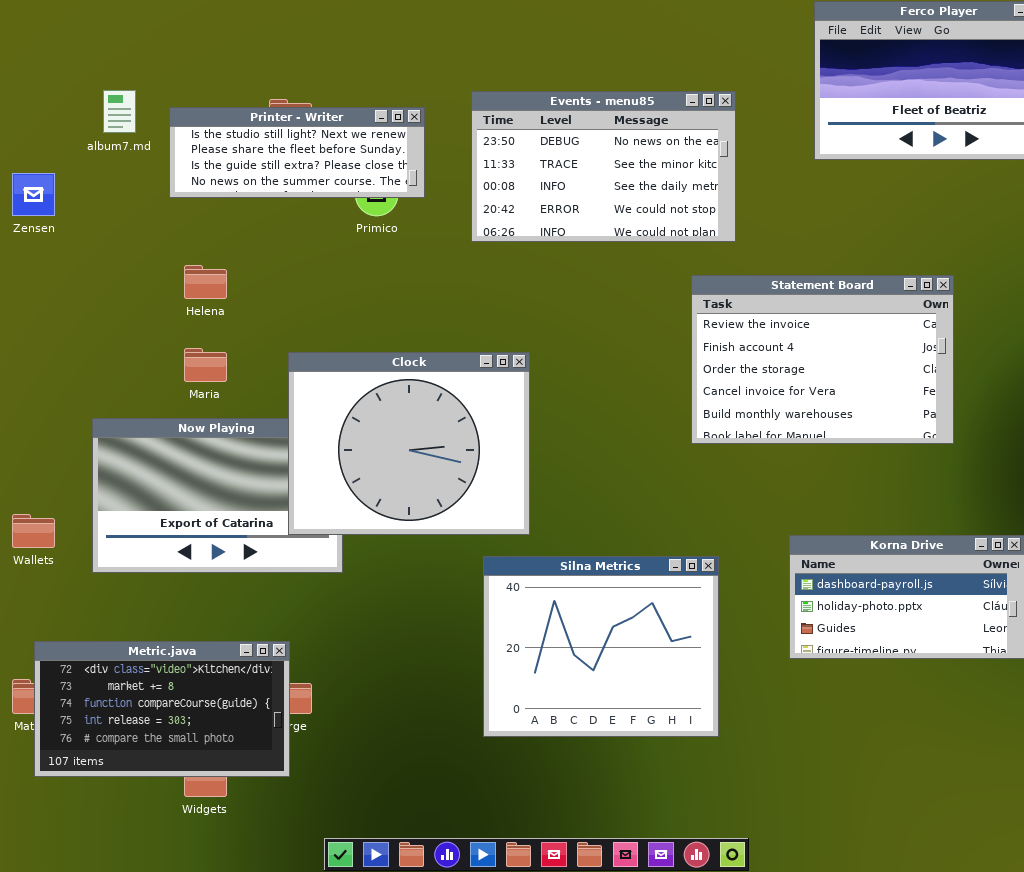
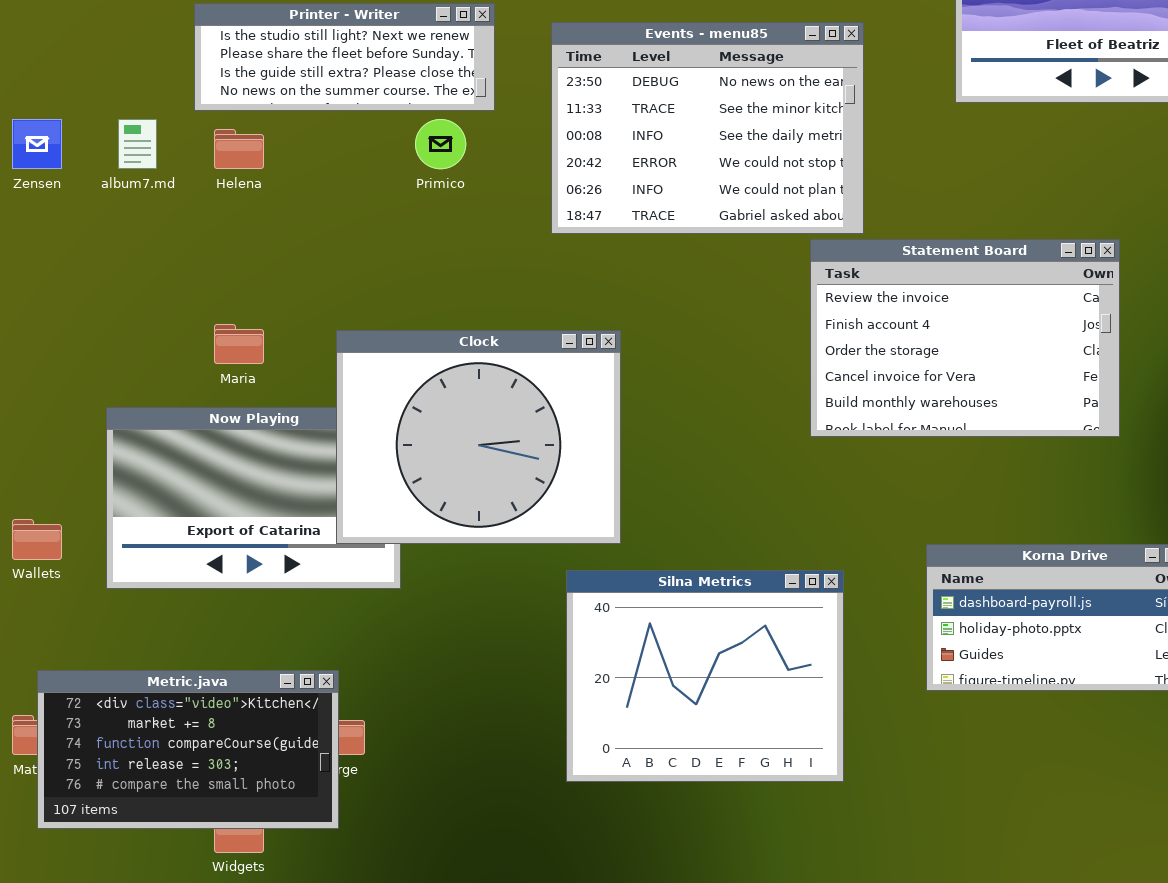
album7.md: [103,90,136,133] -> [118,119,157,169], moved
Events - menu85: [471,91,736,242] -> [551,22,864,234], resized
Printer - Writer: [169,107,425,198] -> [194,3,495,111], moved
Helena: [184,265,227,299] -> [214,129,264,169], moved

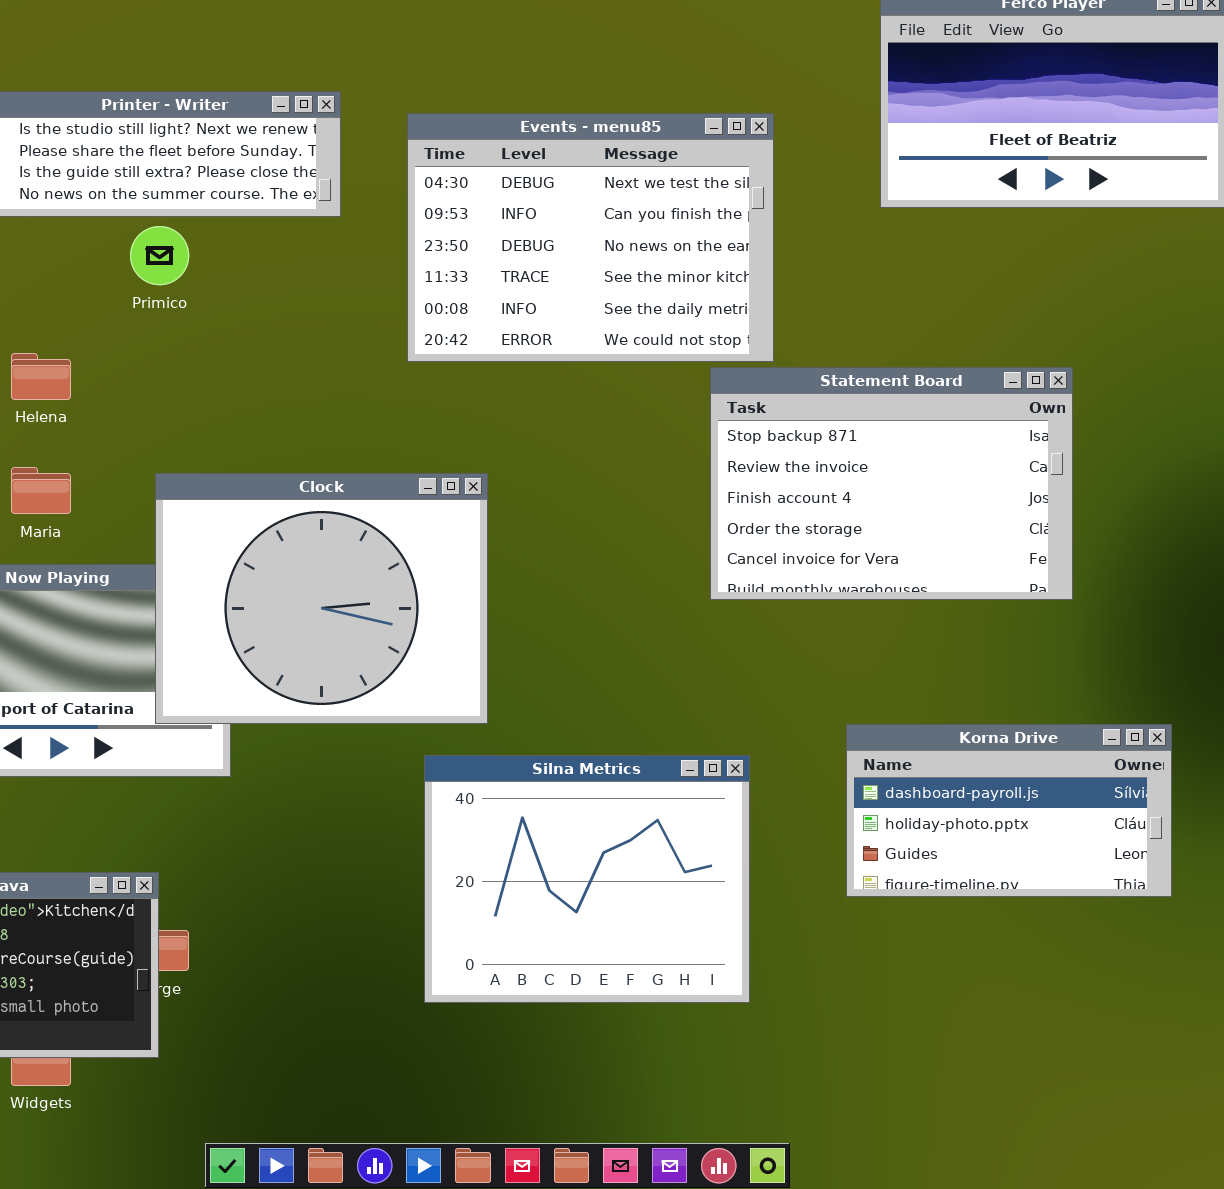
Events - menu85: [551,22,864,234] -> [407,113,774,362], scrolled up 2 rows
Primico: [415,119,466,169] -> [130,226,189,285], moved
Helena: [214,129,264,169] -> [11,353,71,400], moved
Statement Board: [810,239,1120,437] -> [710,367,1073,600], scrolled up 1 row

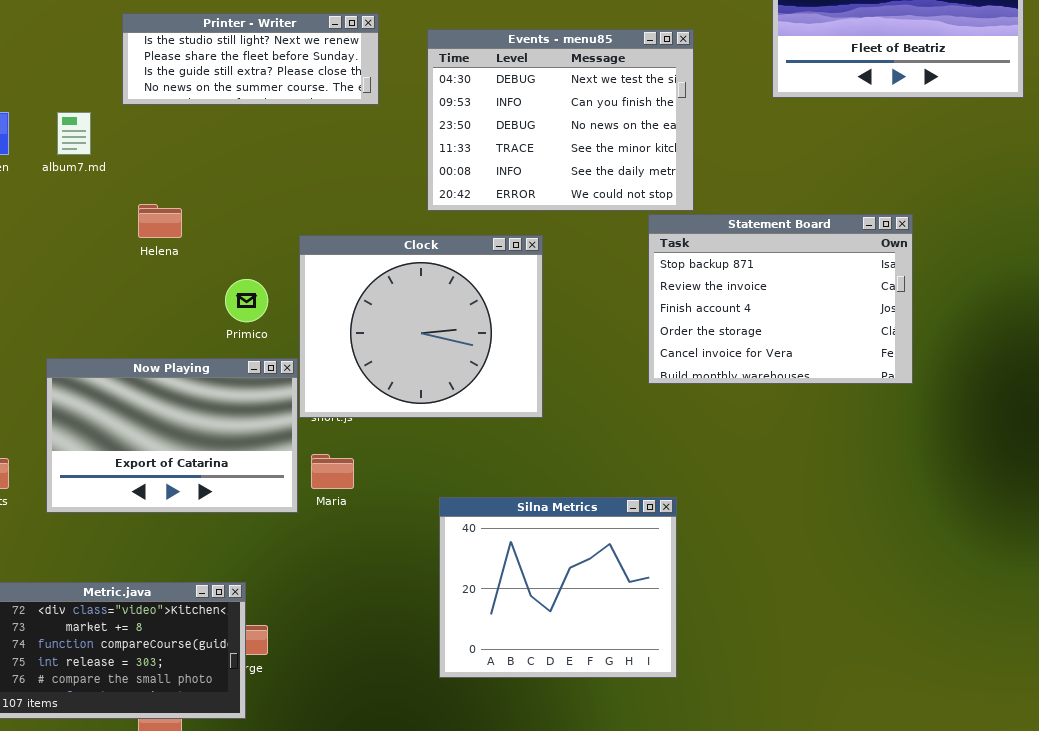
Primico: [130,226,189,285] -> [225,279,268,322], moved
Maria: [11,467,71,514] -> [311,454,354,489], moved
Clock: [155,473,488,724] -> [299,235,543,418], moved
Korna Drive: [846,724,1172,897] -> none, closed

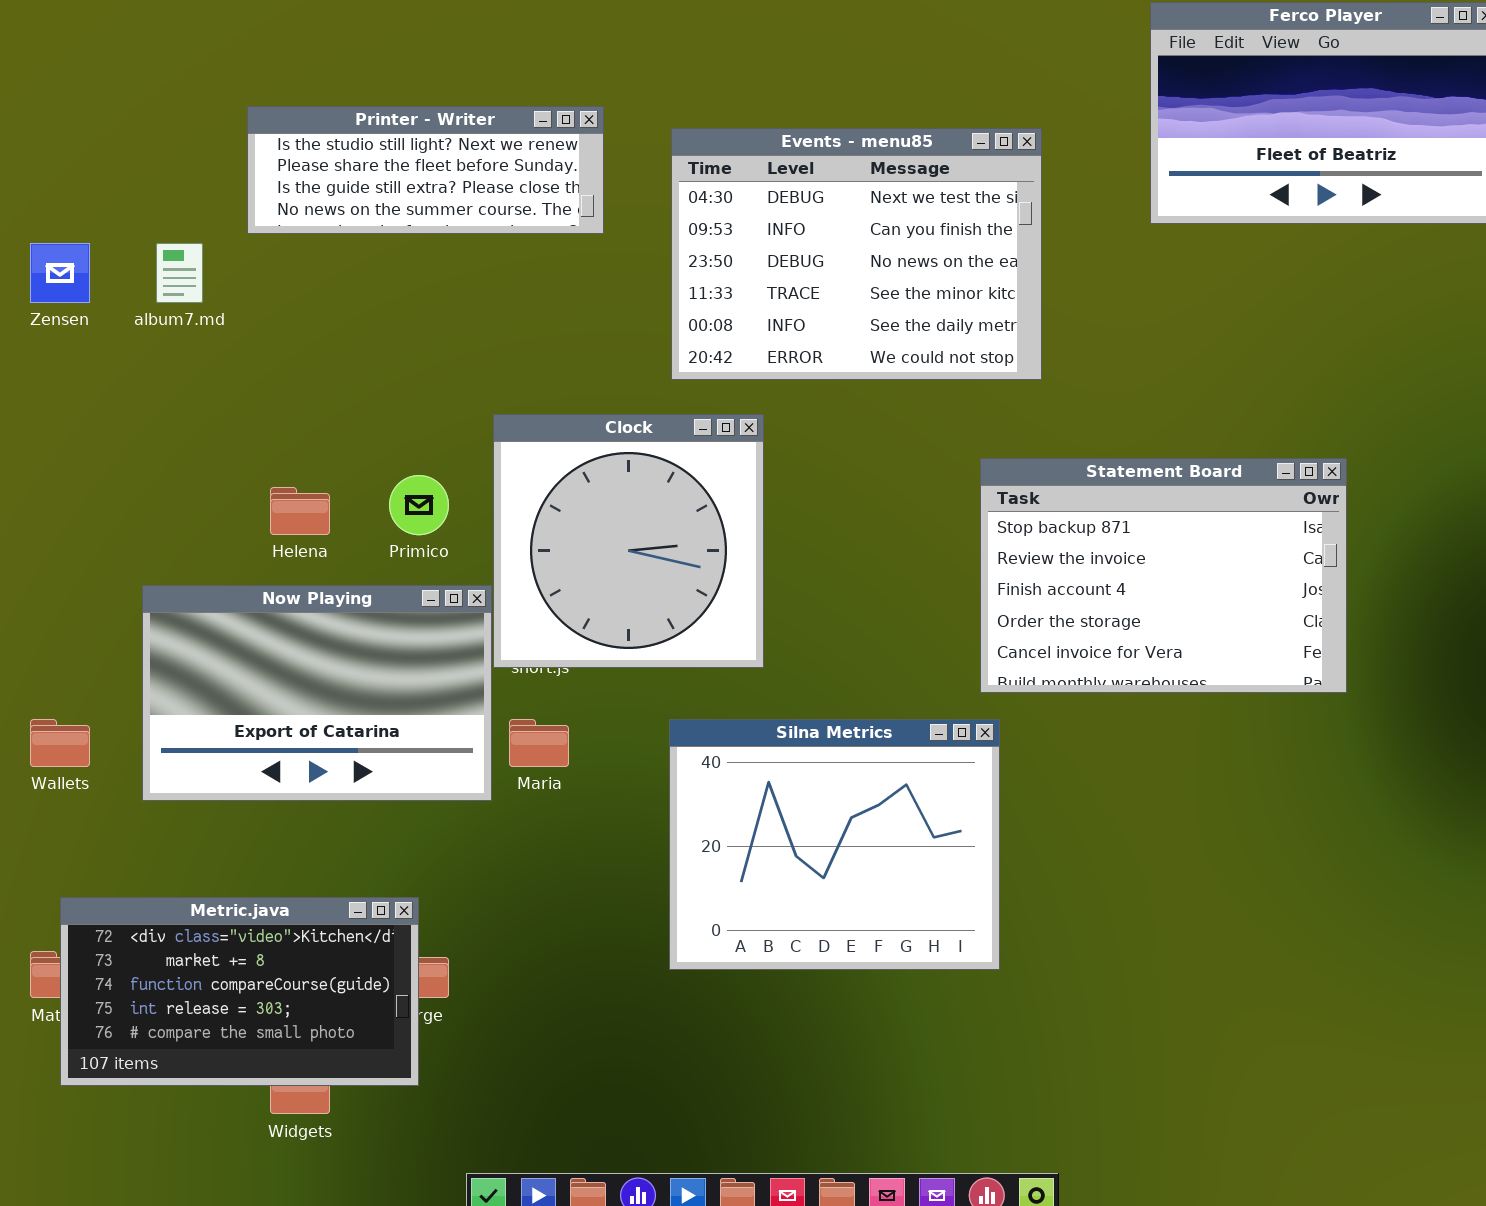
Helena: [138,204,182,238] -> [270,487,330,535], moved
Statement Board: [648,214,913,384] -> [980,458,1347,693], moved
Clock: [299,235,543,418] -> [493,414,764,668], resized
Silna Metrics: [439,497,677,678] -> [669,719,1000,970], moved

